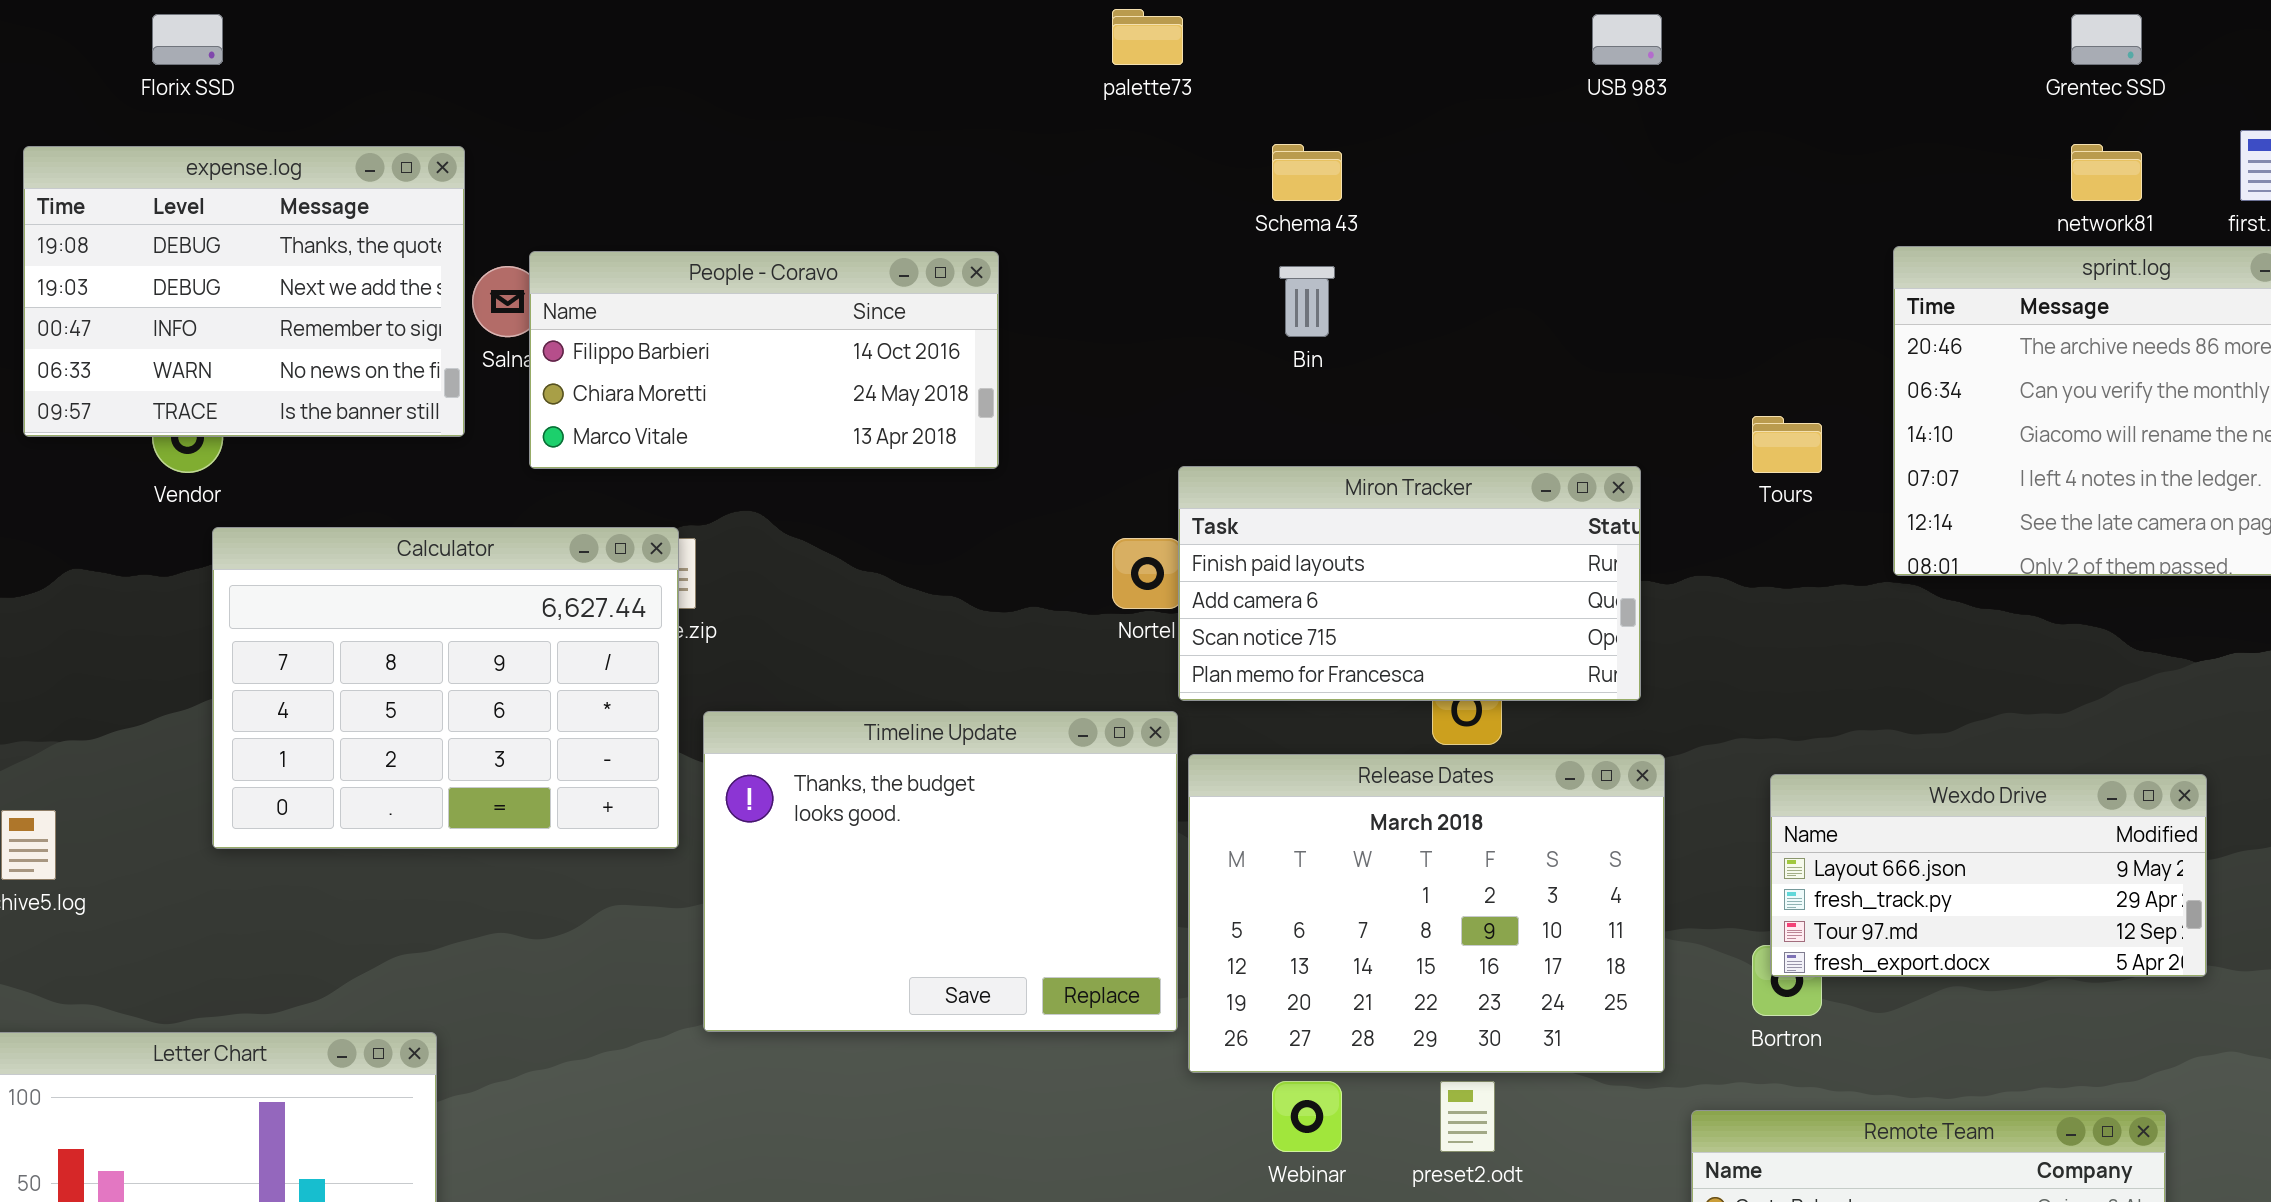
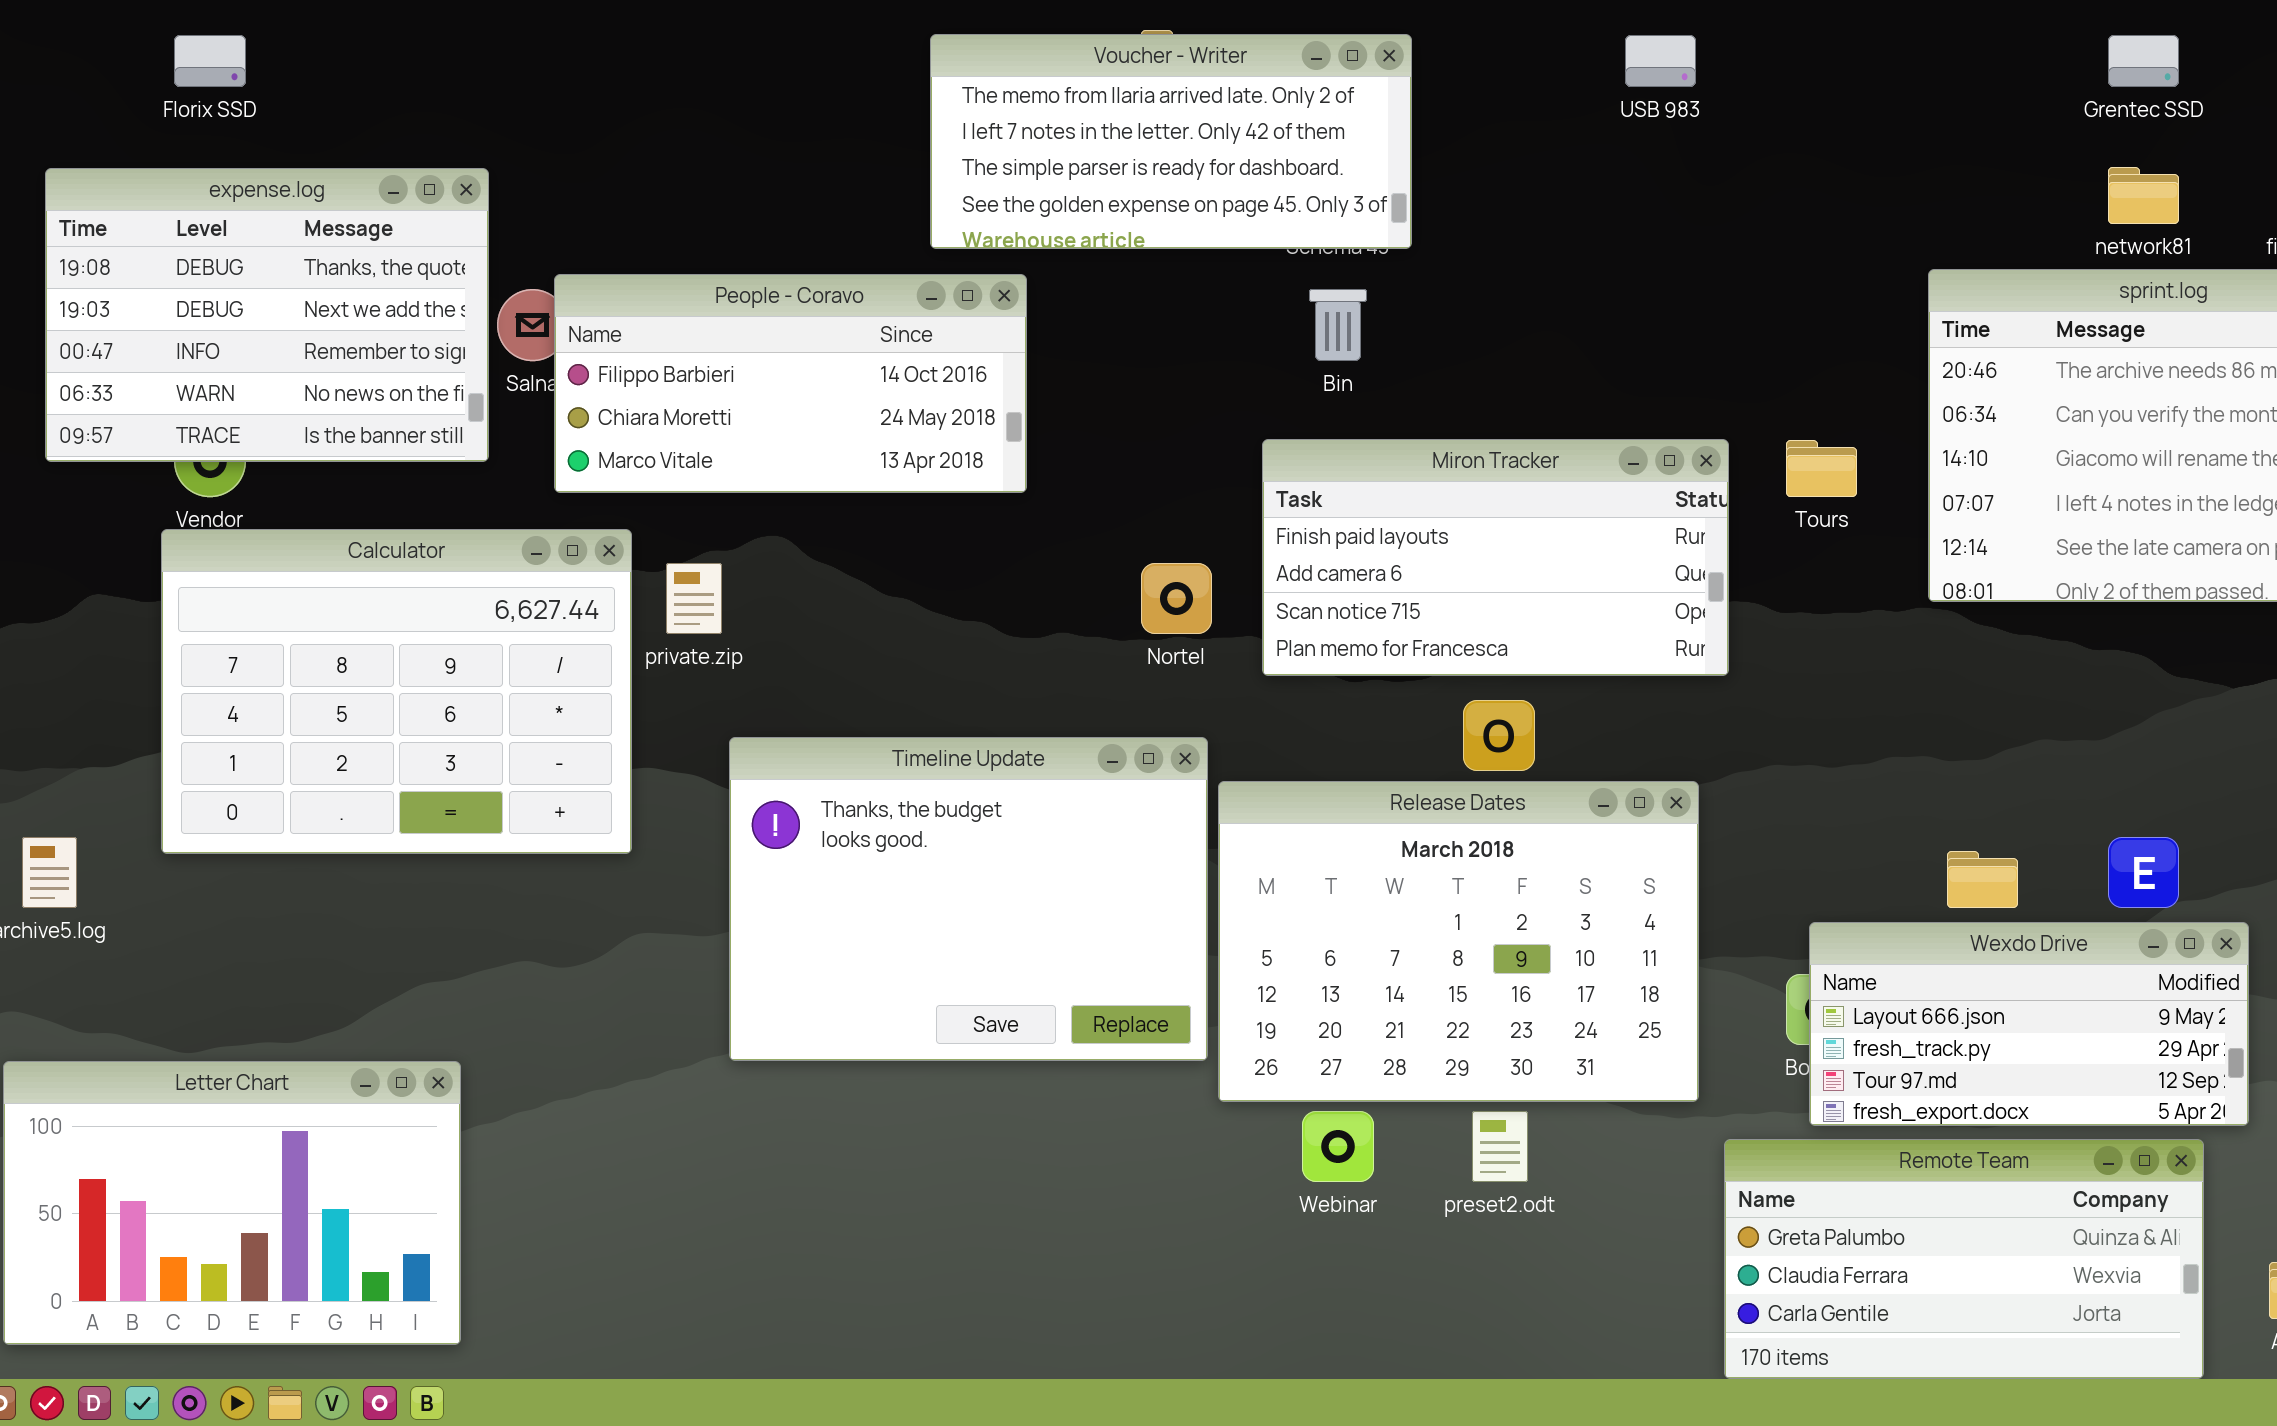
Voucher - Writer: none -> [930,34,1412,249], opened
Miron Tracker: [1178,466,1641,701] -> [1262,439,1729,676], moved
Calculator: [212,527,679,849] -> [161,529,632,854], moved
Wexdo Drive: [1770,774,2207,977] -> [1809,922,2249,1126], moved

